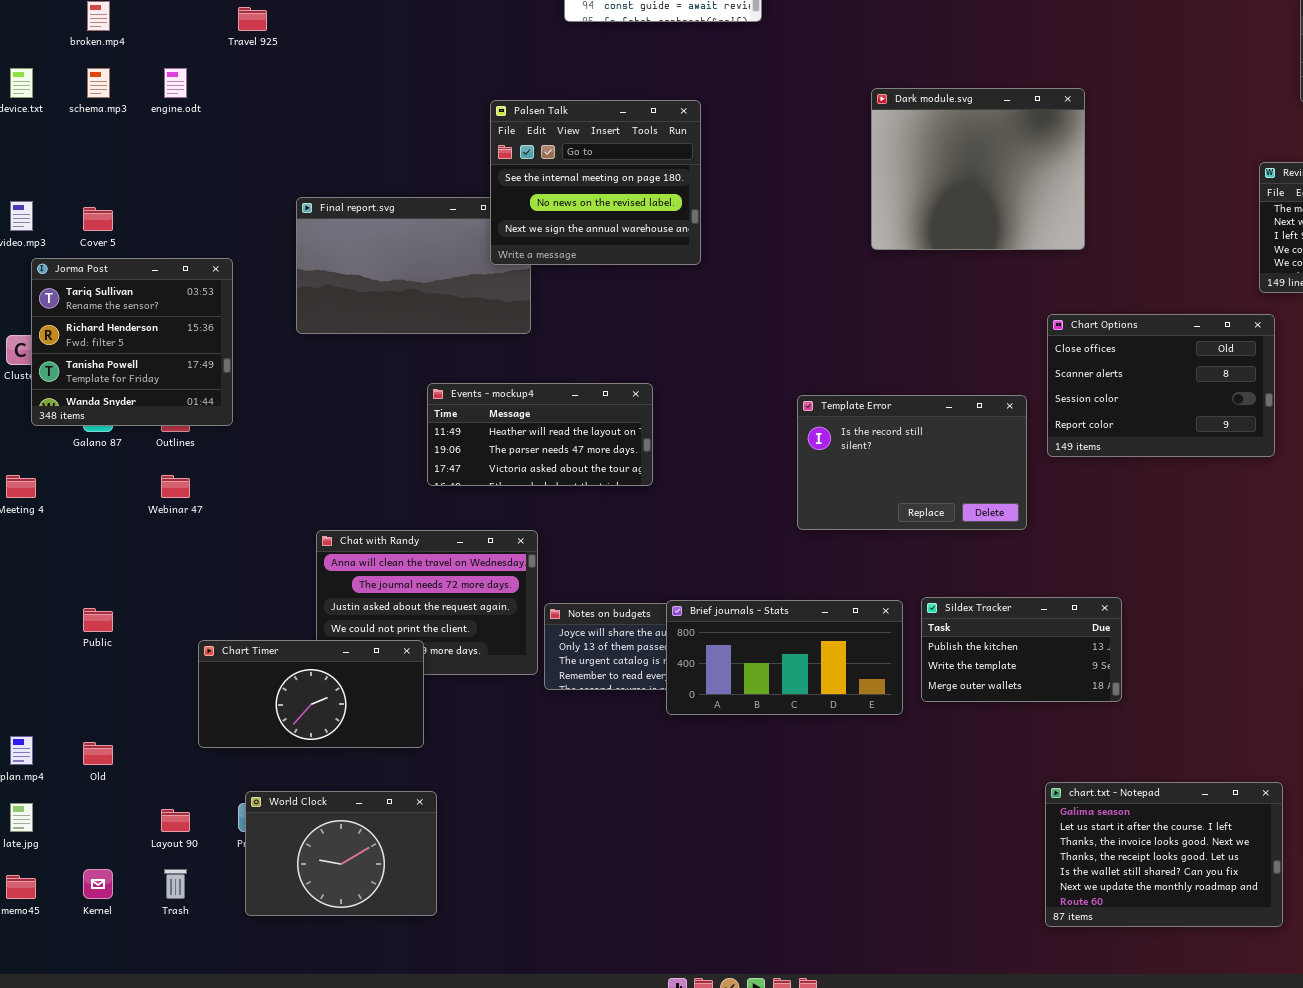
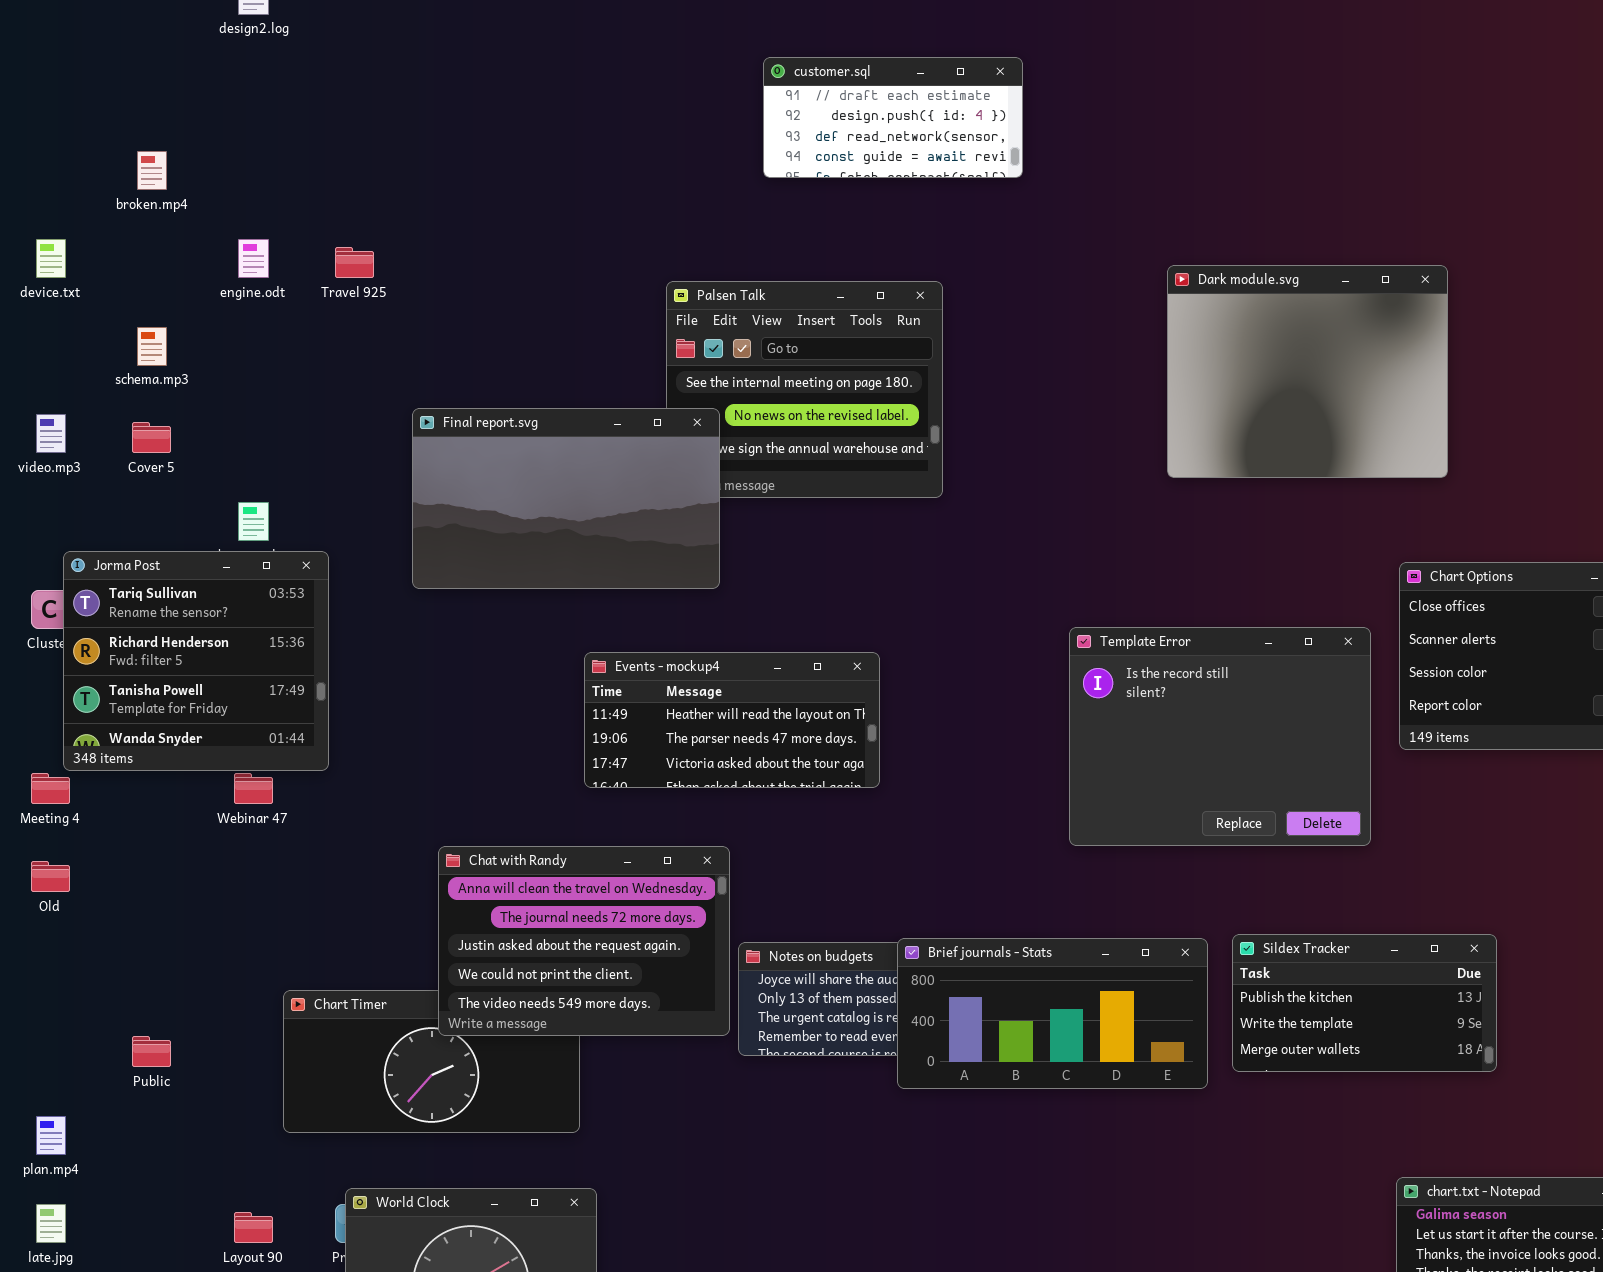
Travel 925: [238,7,267,31] -> [335,247,374,278], moved
schema.mp3: [87,68,110,98] -> [137,327,167,366], moved
Final report.svg: [296,197,531,334] -> [412,408,720,589], raised
Jorma Post: [31,258,233,426] -> [63,551,329,771], moved
Template Error: [797,395,1027,530] -> [1069,627,1371,846], resized
Chat with Randy: [316,530,538,675] -> [438,846,730,1036], raised
Public: [83,608,113,632] -> [132,1036,171,1067], moved
Old: [83,742,113,765] -> [31,861,70,892], moved

